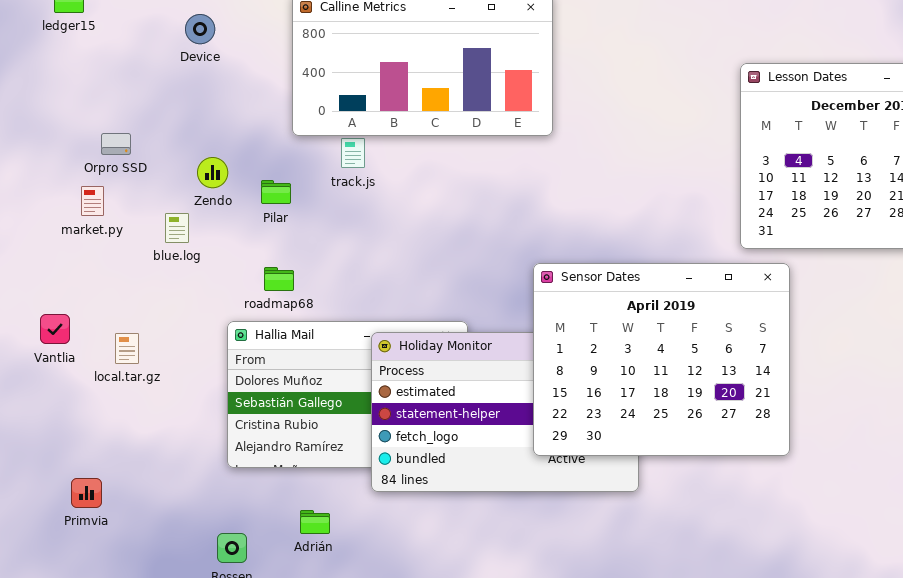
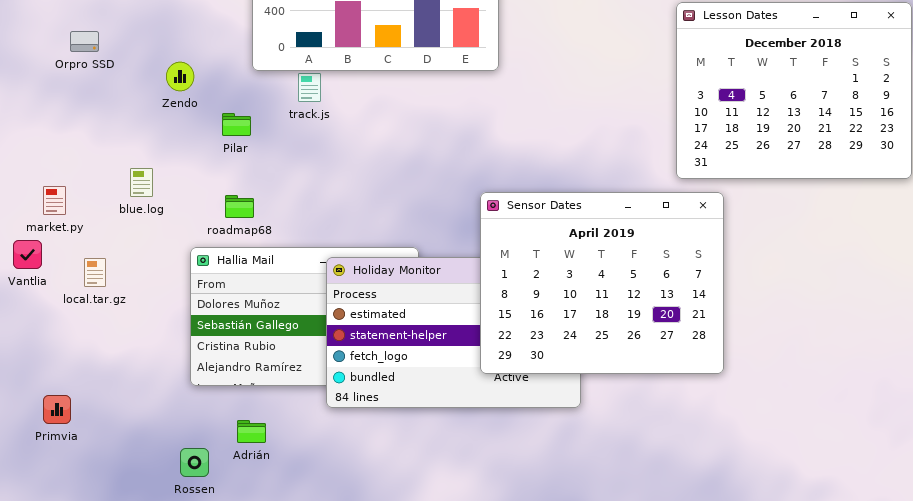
Orpro SSD: [101,133,131,155] -> [70,31,99,52], moved
Zendo: [197,157,228,188] -> [166,62,194,91], moved
market.py: [81,186,104,216] -> [43,186,66,215], moved
blue.log: [165,213,189,243] -> [130,168,153,197], moved
Adrián: [300,510,330,534] -> [237,420,266,443], moved

